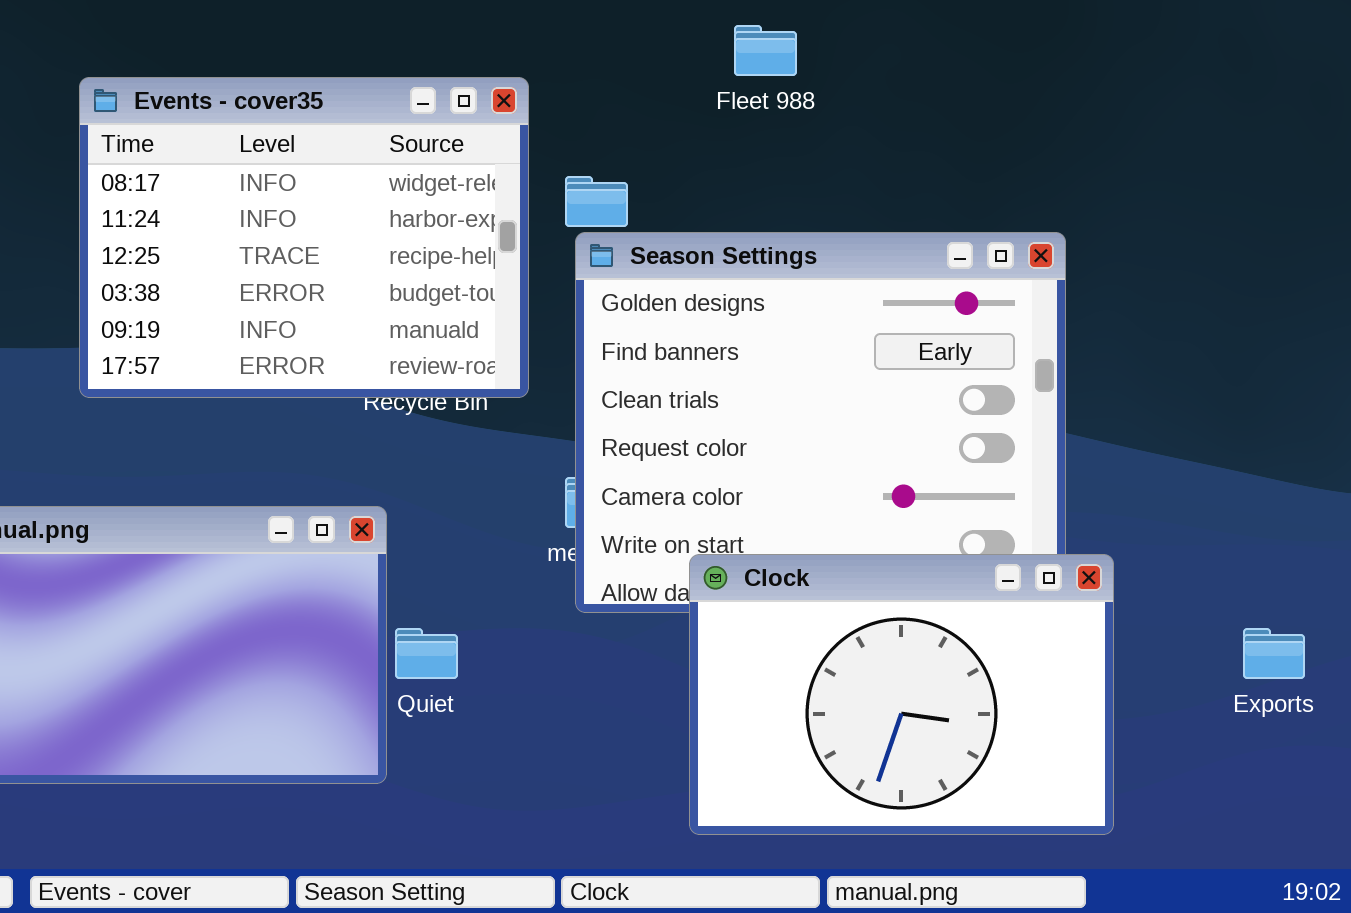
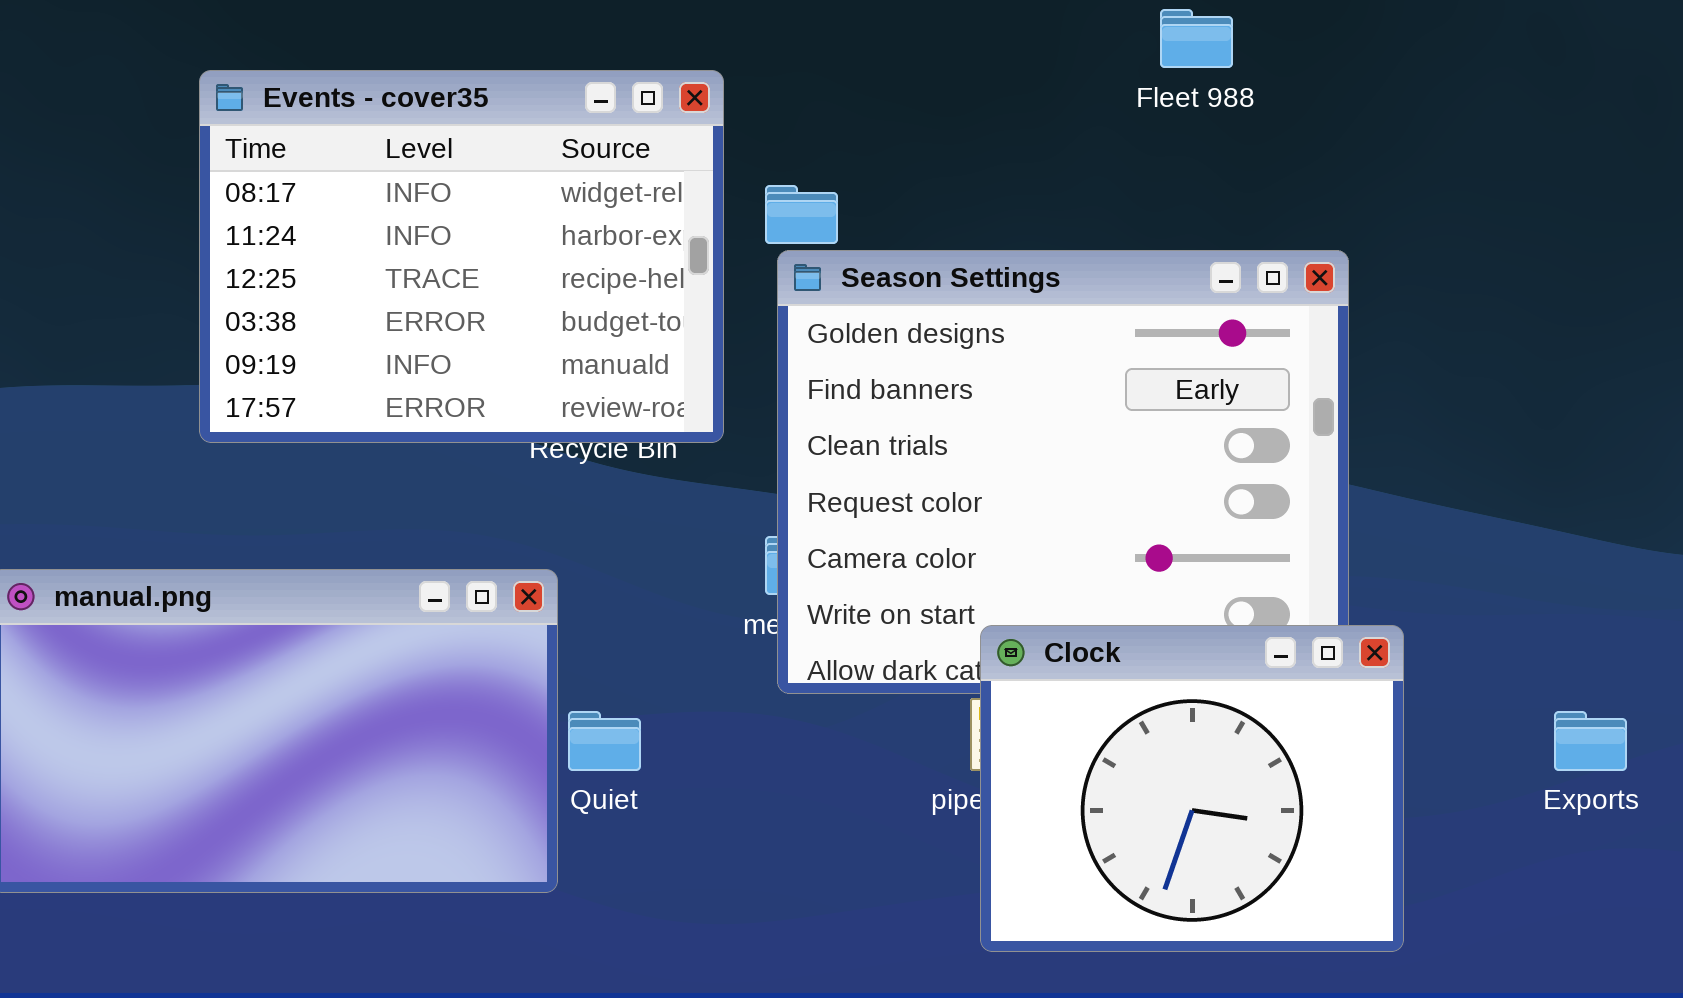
Fleet 988: [734,25,797,76] -> [1160,9,1233,68], moved
Clock: [689,554,1114,835] -> [980,625,1404,952], resized

